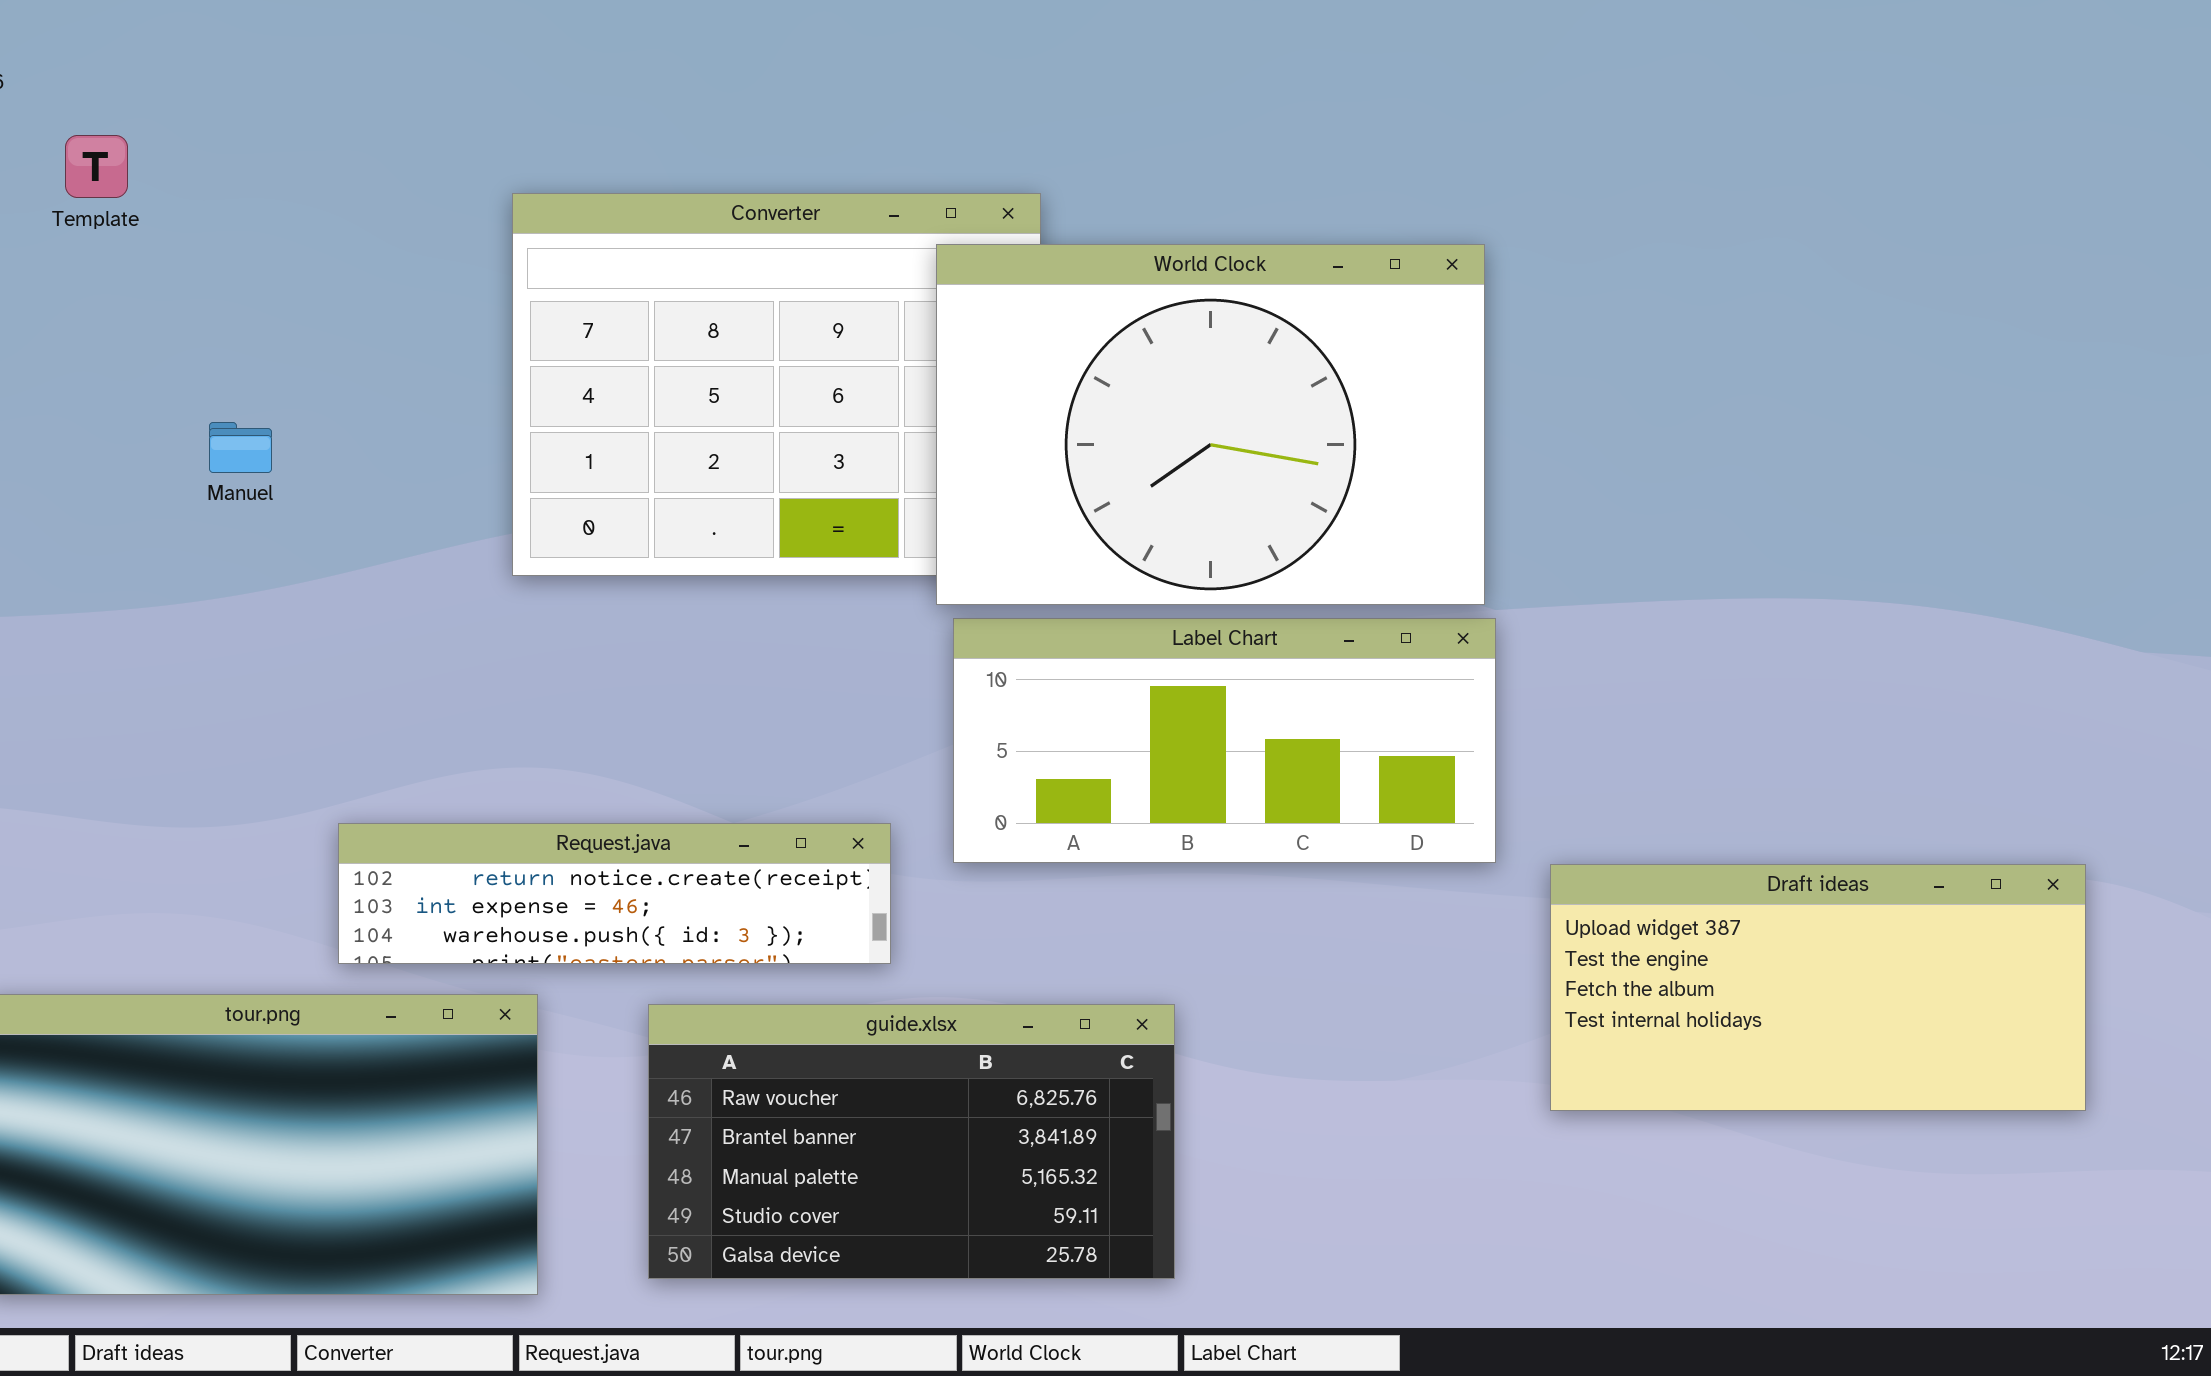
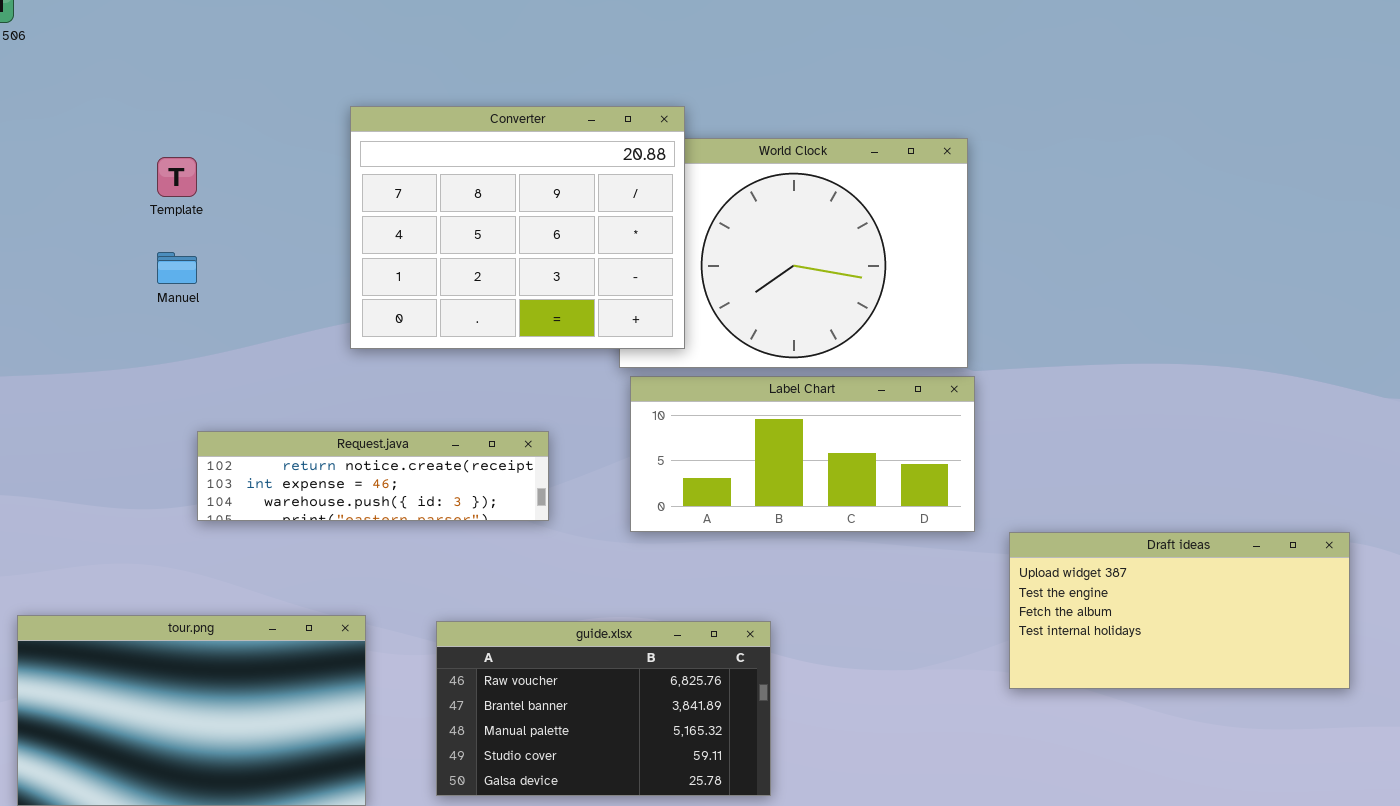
Template: [65,135,128,198] -> [157,157,197,197], moved
Converter: [512,193,1041,576] -> [350,106,685,349], raised
Request.java: [338,823,891,964] -> [197,431,549,521], moved

